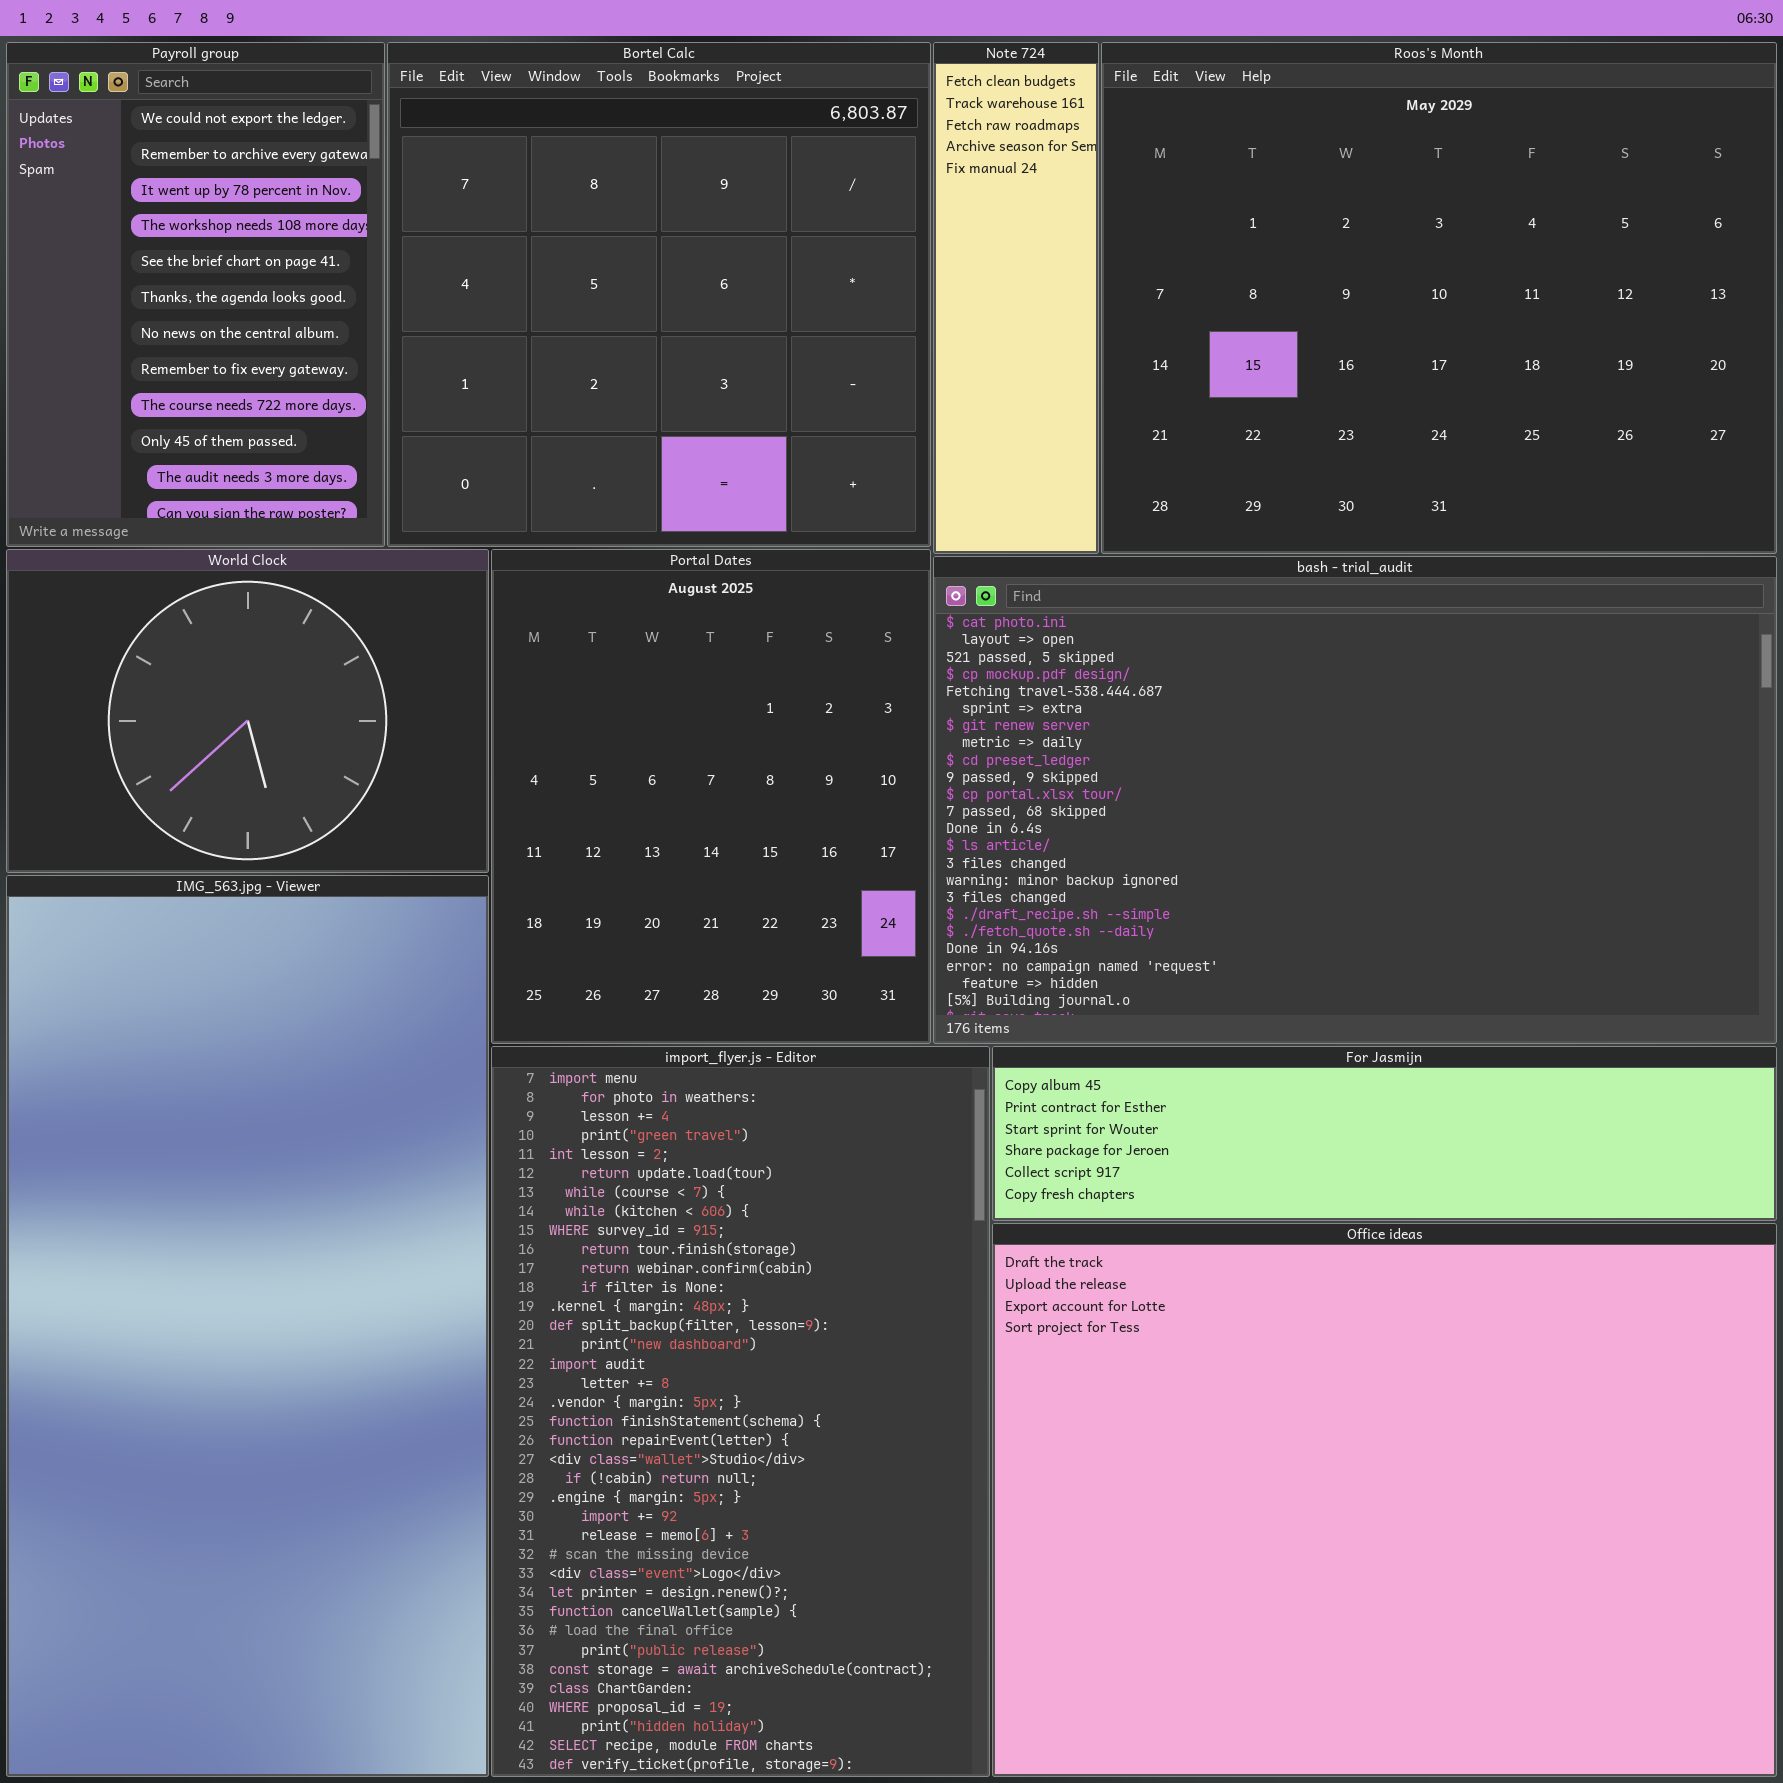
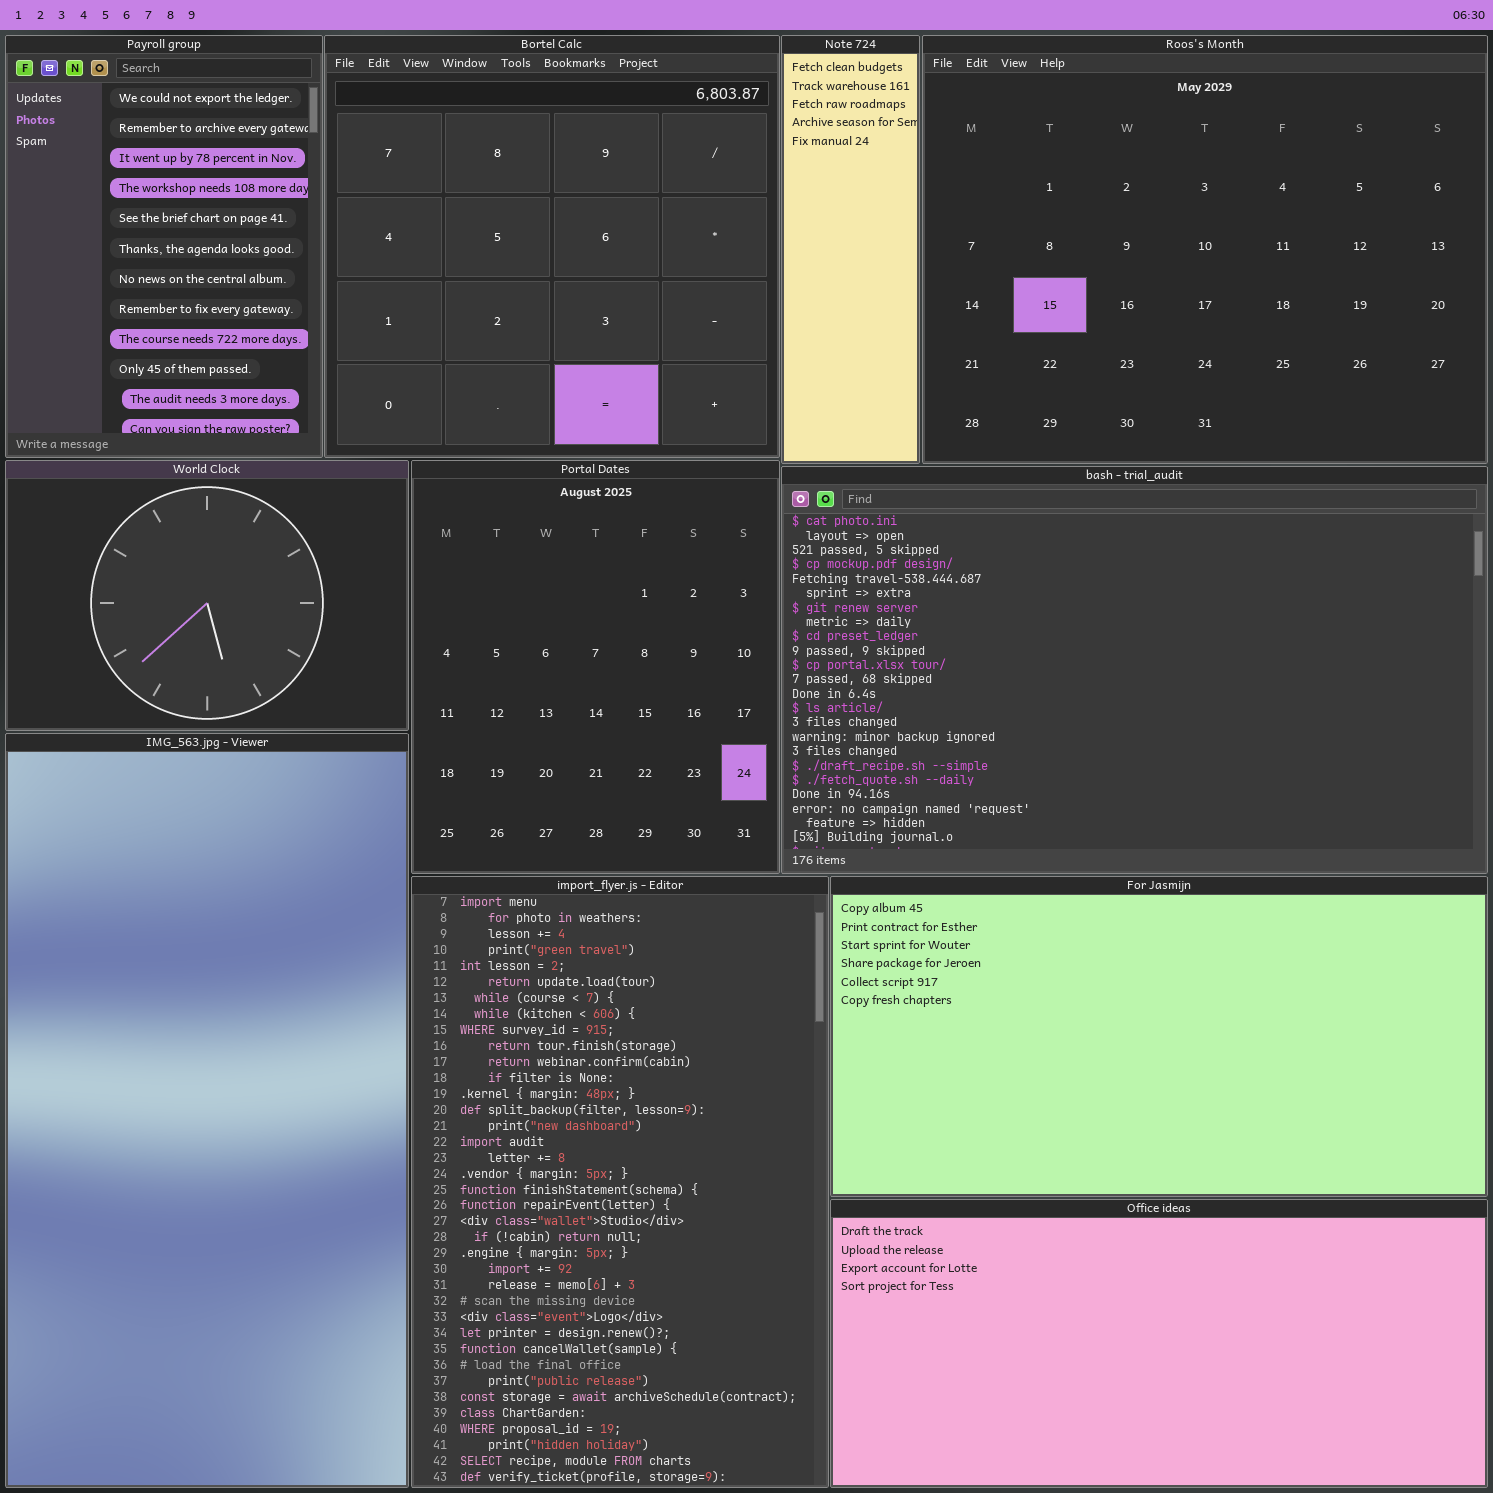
For Jasmijn: [992,1046,1777,1221] -> [830,876,1488,1197], resized
Office ideas: [992,1223,1777,1777] -> [830,1199,1488,1488], resized

